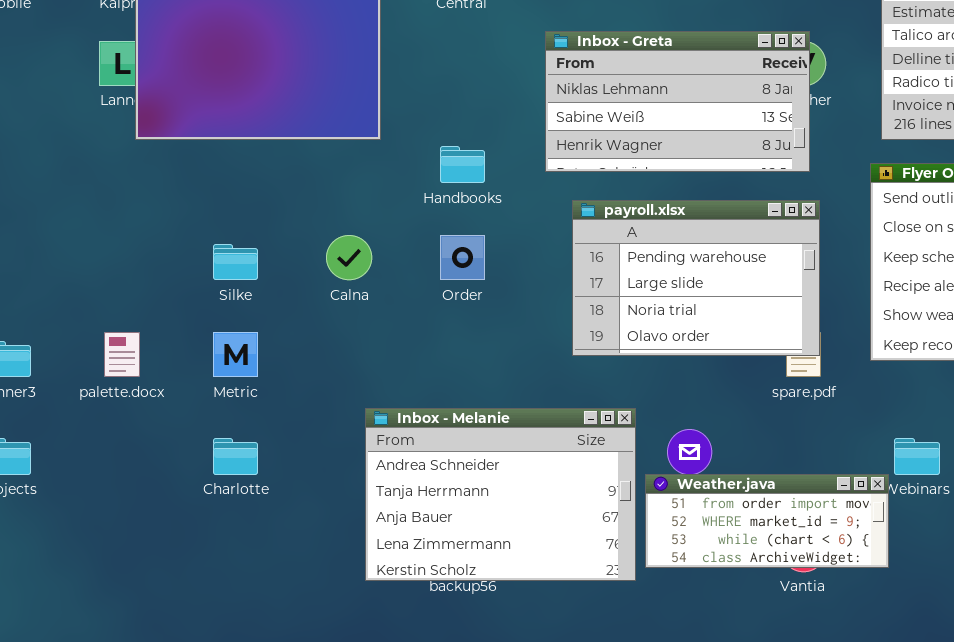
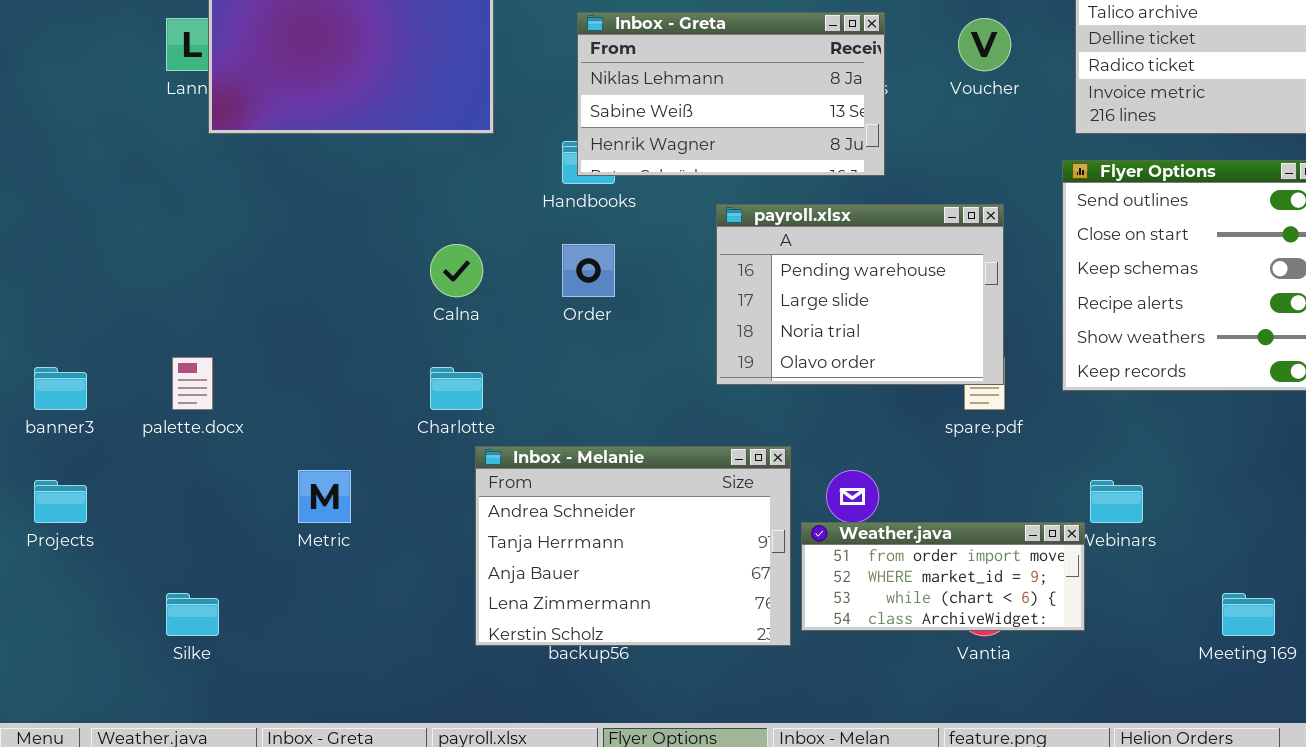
Inbox - Greta: [545,31,810,172] -> [577,12,885,176], moved
Silke: [213,244,258,280] -> [166,593,219,636], moved
Metric: [213,332,258,377] -> [298,470,351,523], moved
Charlotte: [213,438,258,475] -> [430,367,483,410], moved

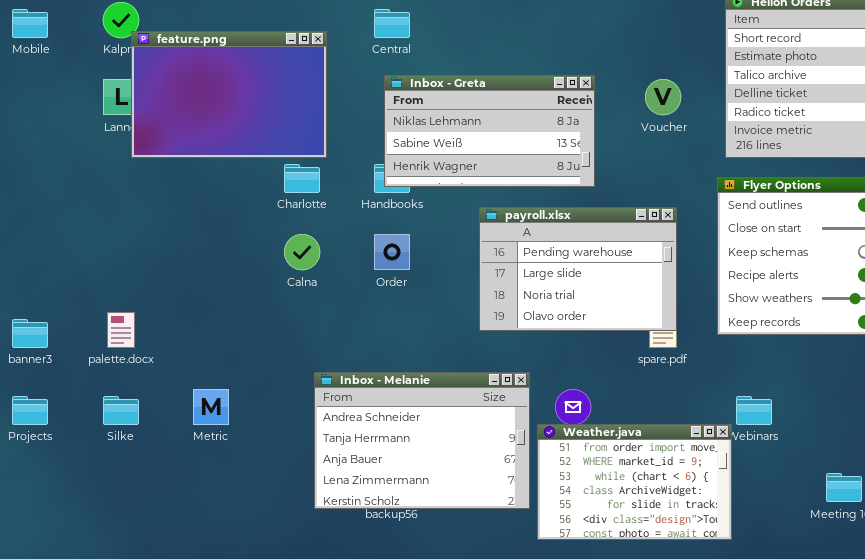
Charlotte: [430,367,483,410] -> [284,164,320,193], moved
Weather.java: [801,522,1085,631] -> [537,424,732,540], resized
Silke: [166,593,219,636] -> [103,396,139,425], moved

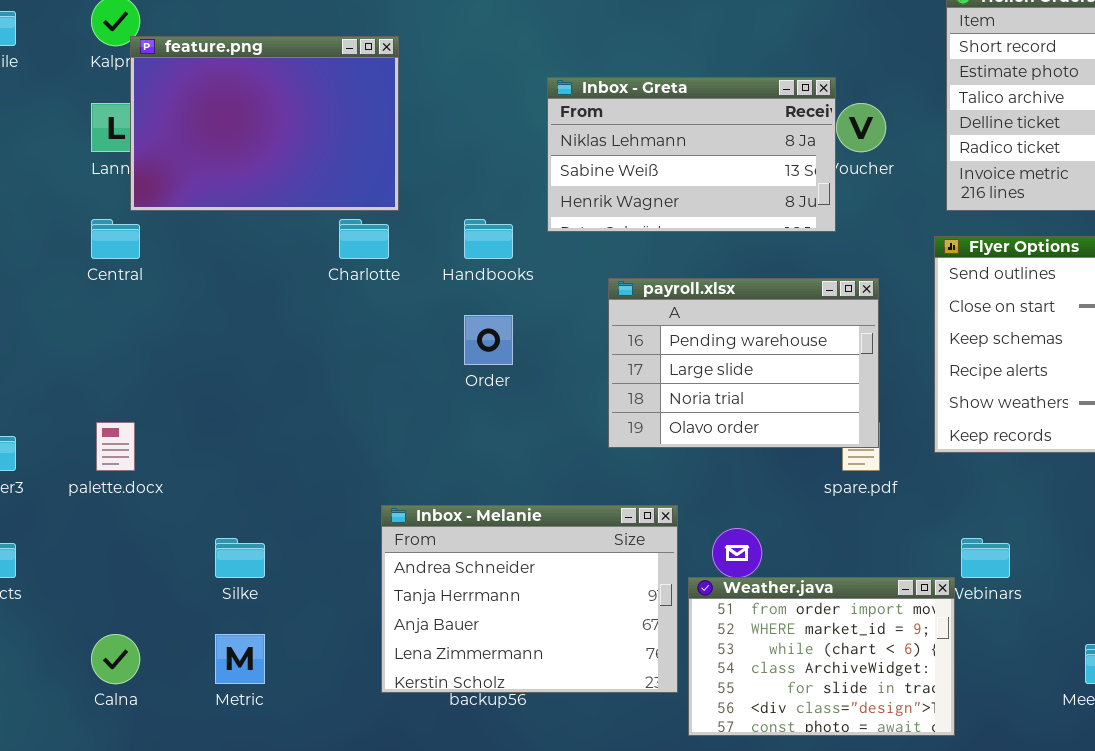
Central: [374,9,410,38] -> [91,219,140,259], moved
Inbox - Greta: [384,75,595,187] -> [547,77,836,232], moved
Calna: [284,234,320,270] -> [91,634,140,684], moved
Metric: [193,389,229,425] -> [215,634,265,684], moved
Silke: [103,396,139,425] -> [215,538,265,578], moved

